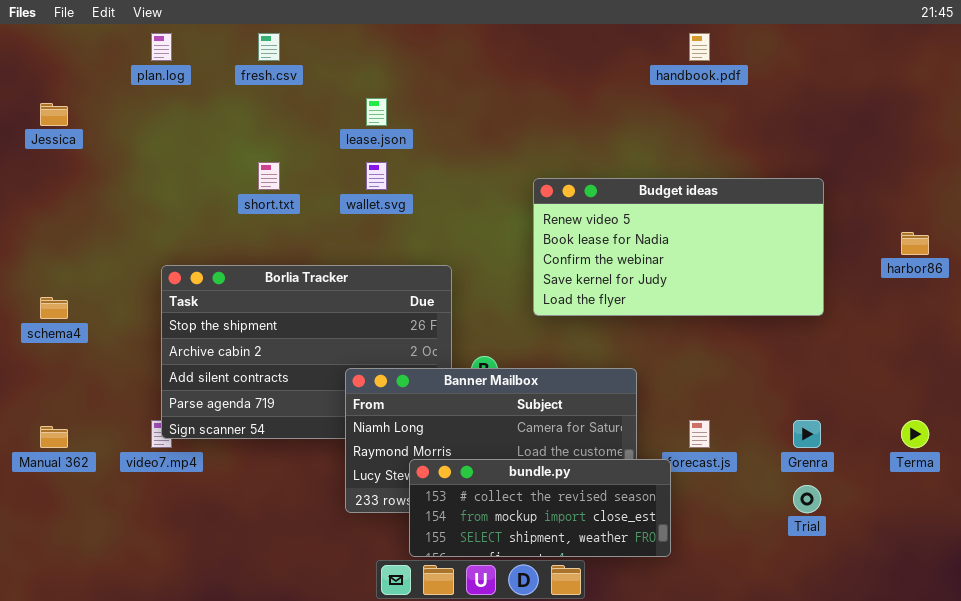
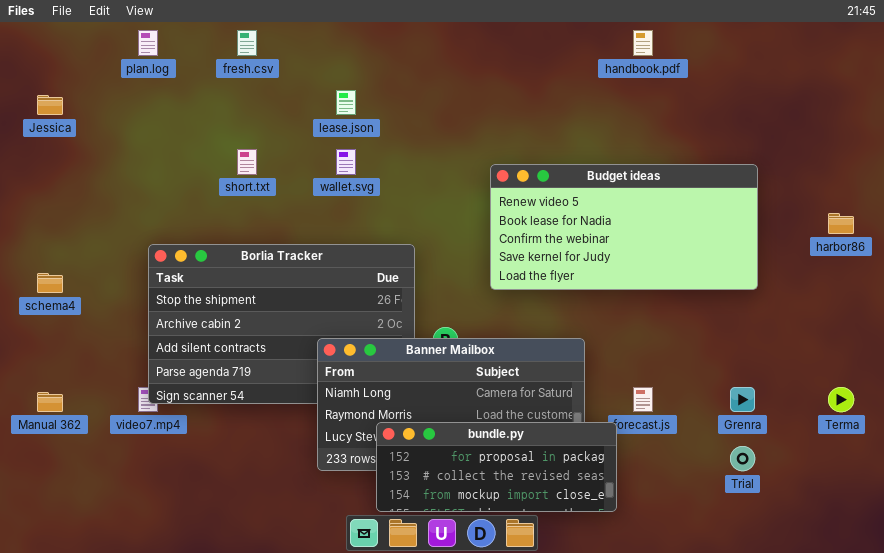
bundle.py: [409,459,671,557] -> [376,422,617,512], scrolled up 1 row

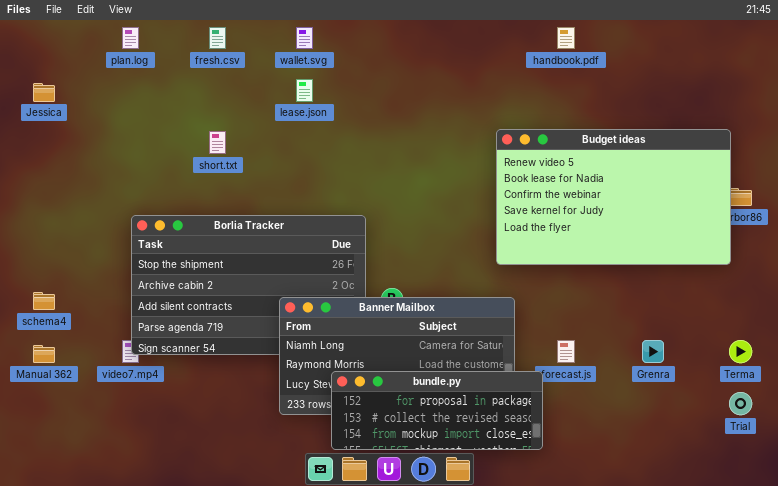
wallet.svg: [336,149,356,175] -> [296,27,313,49], moved
Budget ideas: [490,164,758,290] -> [496,129,731,265], moved, resized
schema4: [37,273,63,293] -> [33,292,55,310], moved
Trial: [730,446,755,471] -> [729,392,752,415], moved

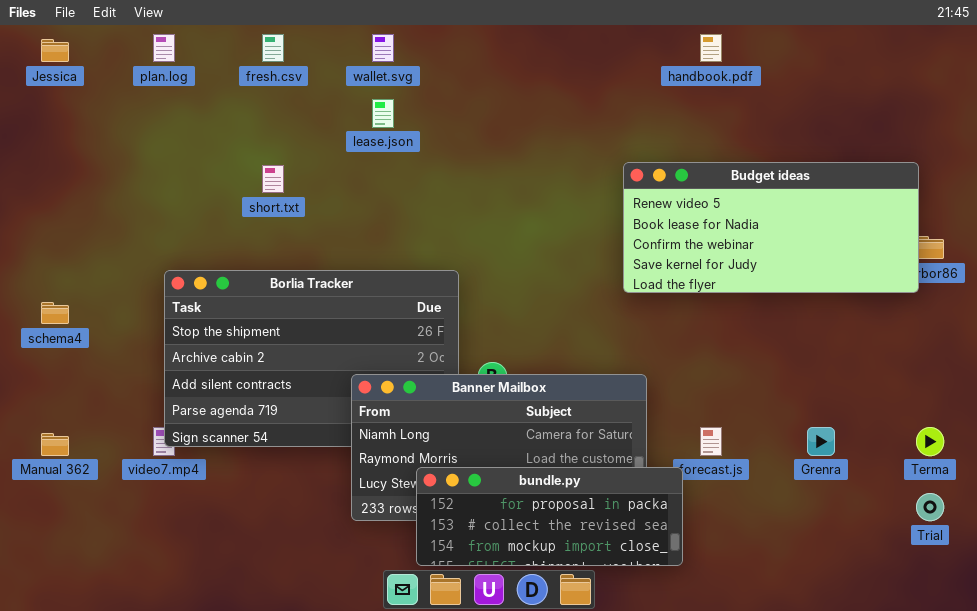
Jessica: [33,83,55,102] -> [41,39,69,62], moved
Budget ideas: [496,129,731,265] -> [623,162,919,293], resized
schema4: [33,292,55,310] -> [41,302,69,324], moved

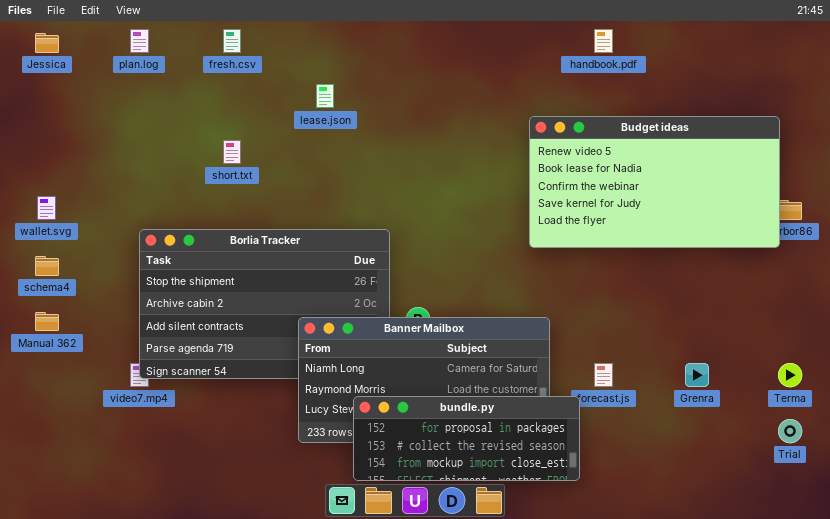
wallet.svg: [372,34,394,62] -> [37,196,56,220], moved
Budget ideas: [623,162,919,293] -> [529,116,780,248], resized
Manual 362: [41,433,69,456] -> [35,312,59,331], moved

